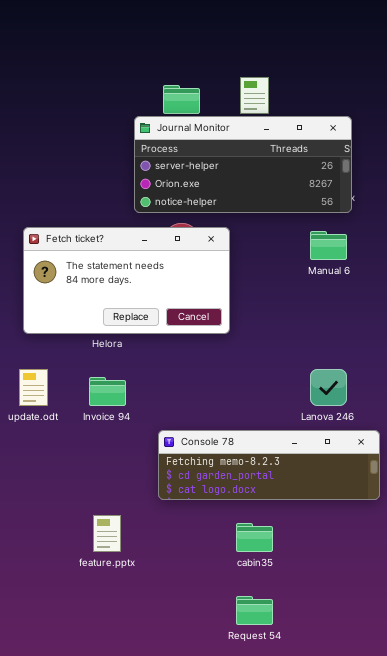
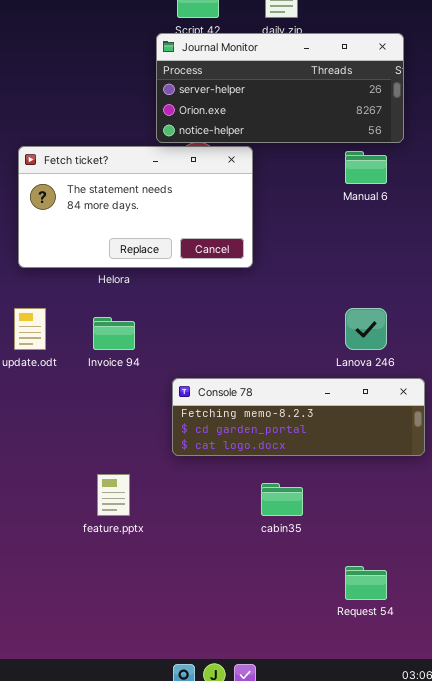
Journal Monitor: [134,116,352,213] -> [156,33,404,143], moved
Request 54: [236,596,273,625] -> [345,566,387,600], moved

